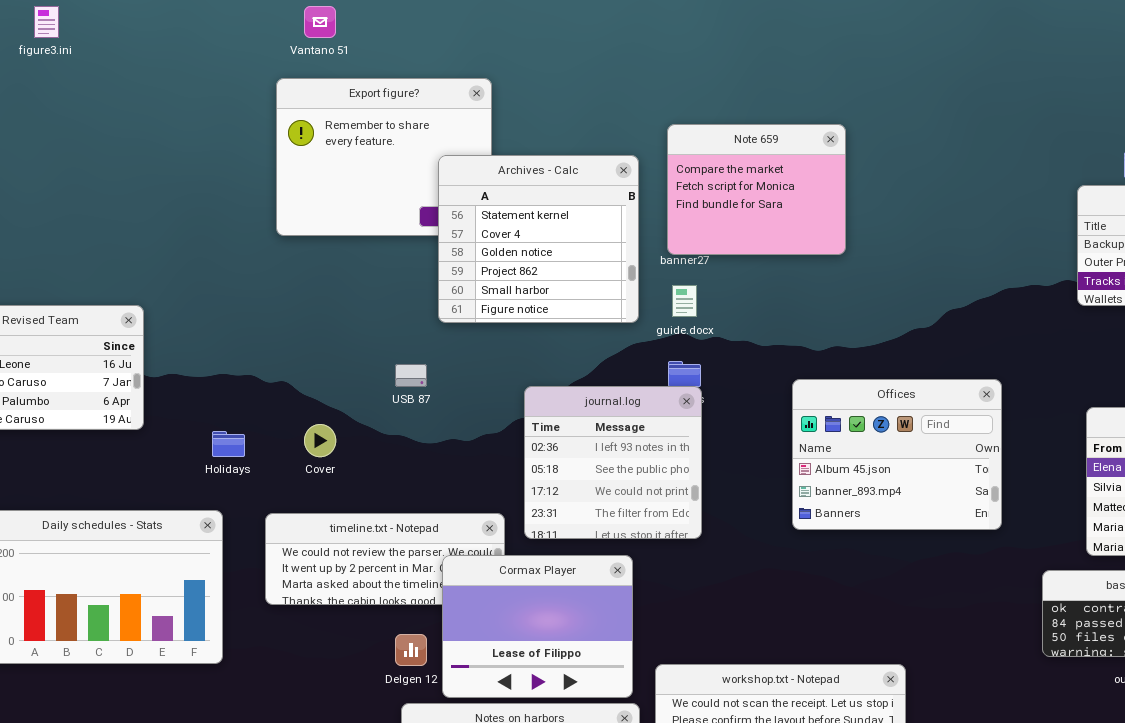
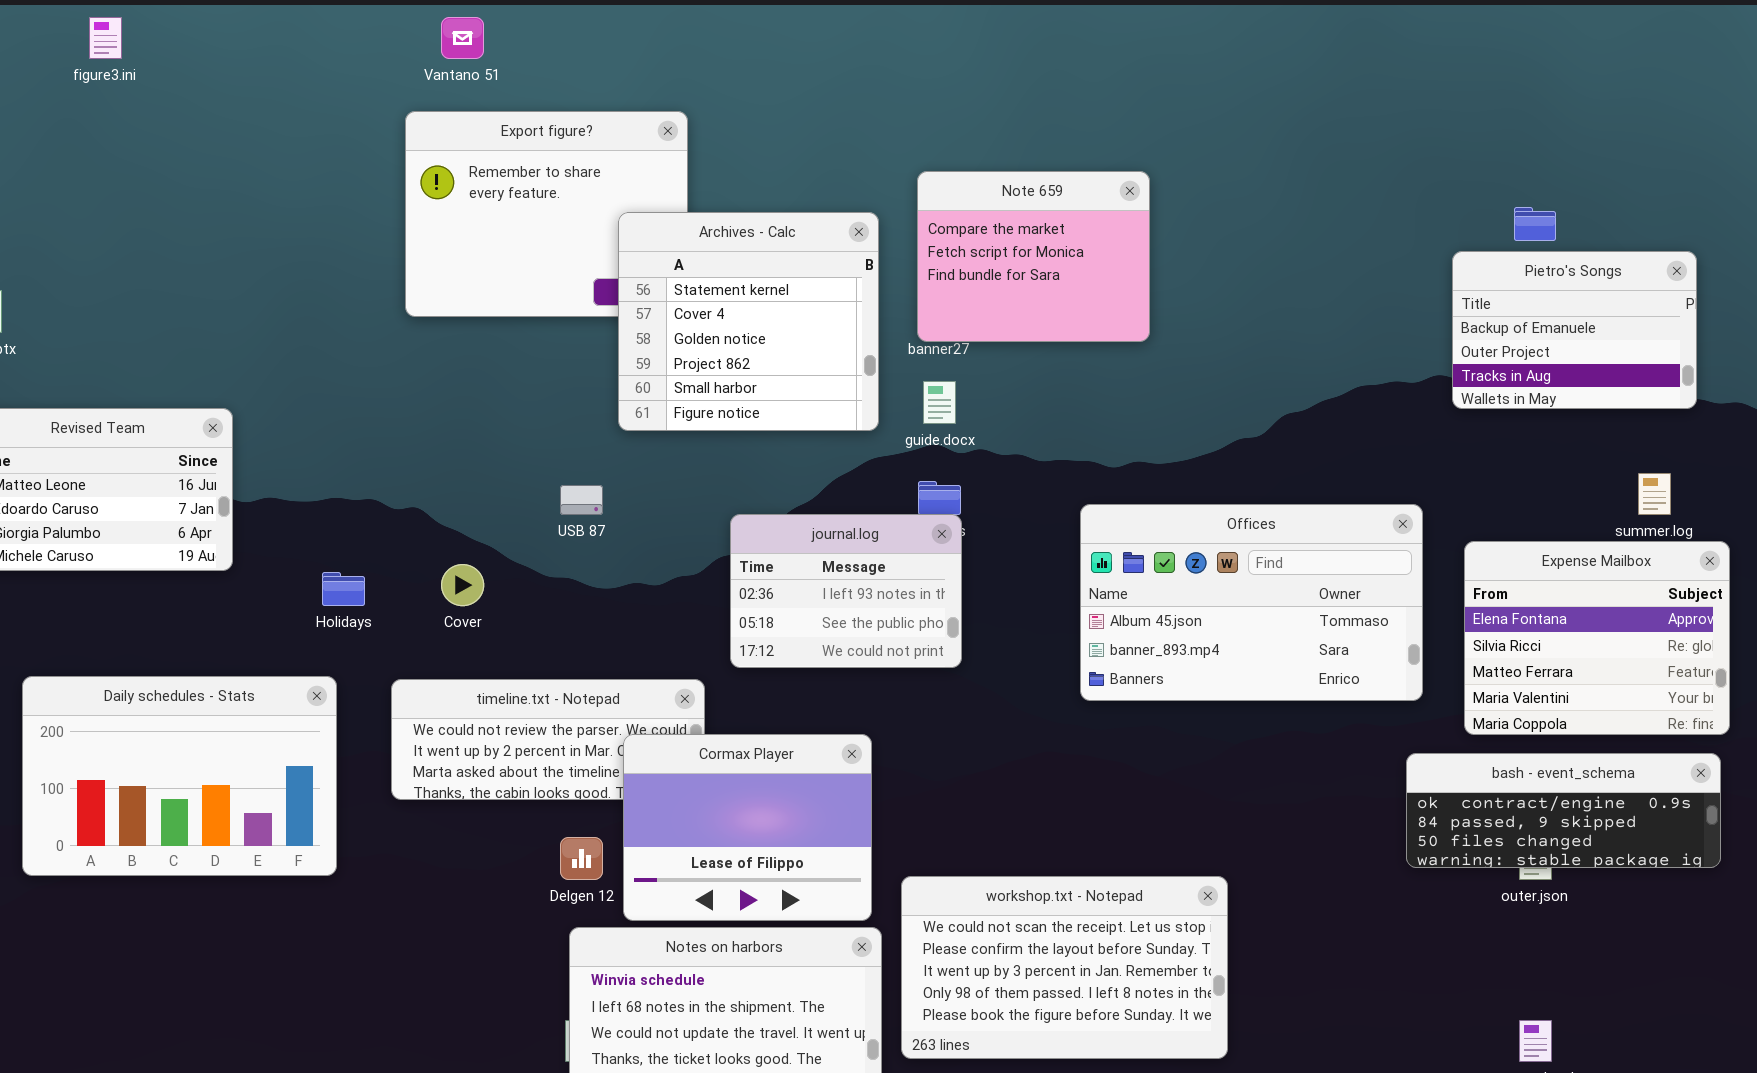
Offices: [792,379,1002,530] -> [1080,504,1423,701], resized
journal.log: [524,386,702,539] -> [730,514,962,668], resized

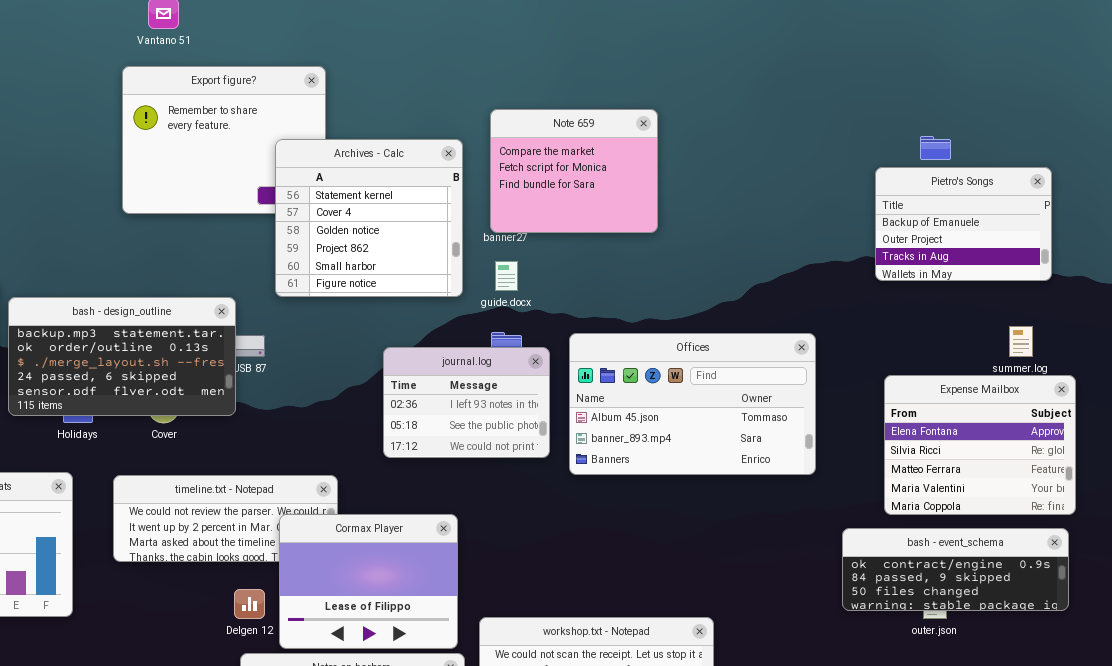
bash - design_outline: none -> [8,297,236,416], opened
Offices: [1080,504,1423,701] -> [569,333,816,475], moved
journal.log: [730,514,962,668] -> [383,347,550,458], moved

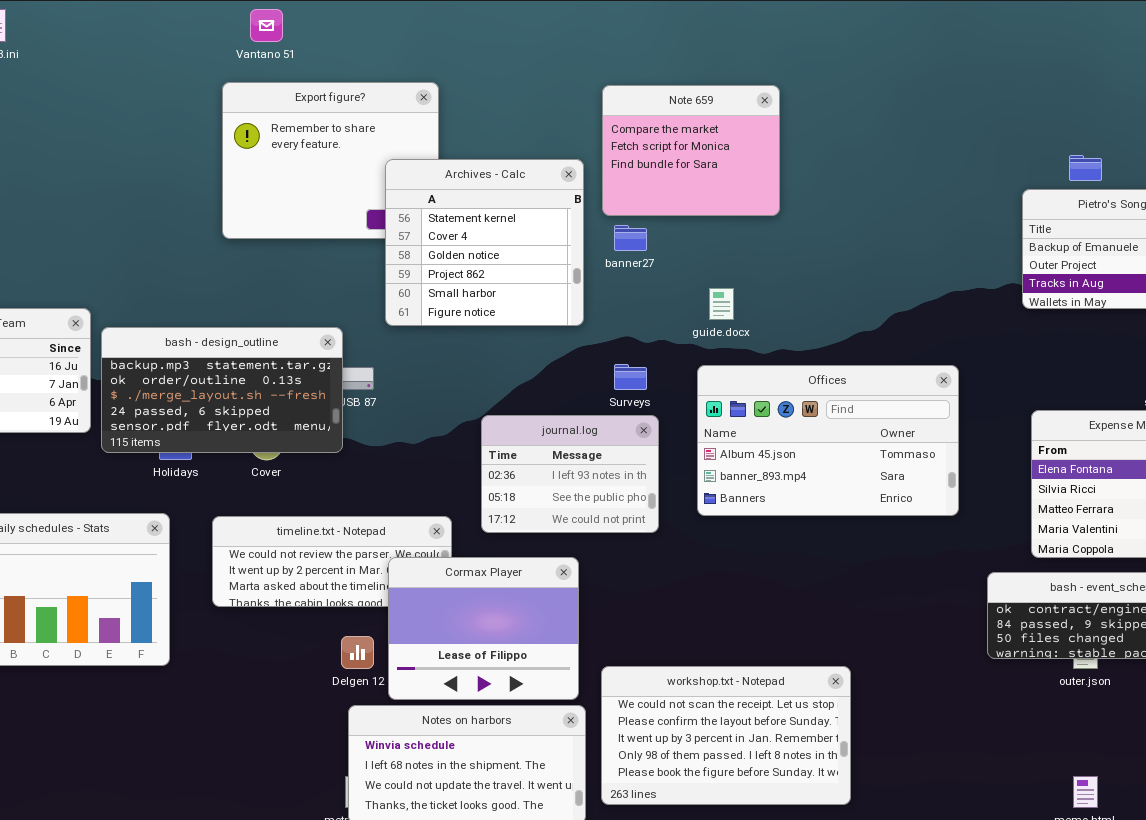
Note 659: [490,109,658,233] -> [602,85,780,216], moved
guide.docx: [495,261,518,291] -> [709,288,734,320], moved
journal.log: [383,347,550,458] -> [481,415,659,533], moved

